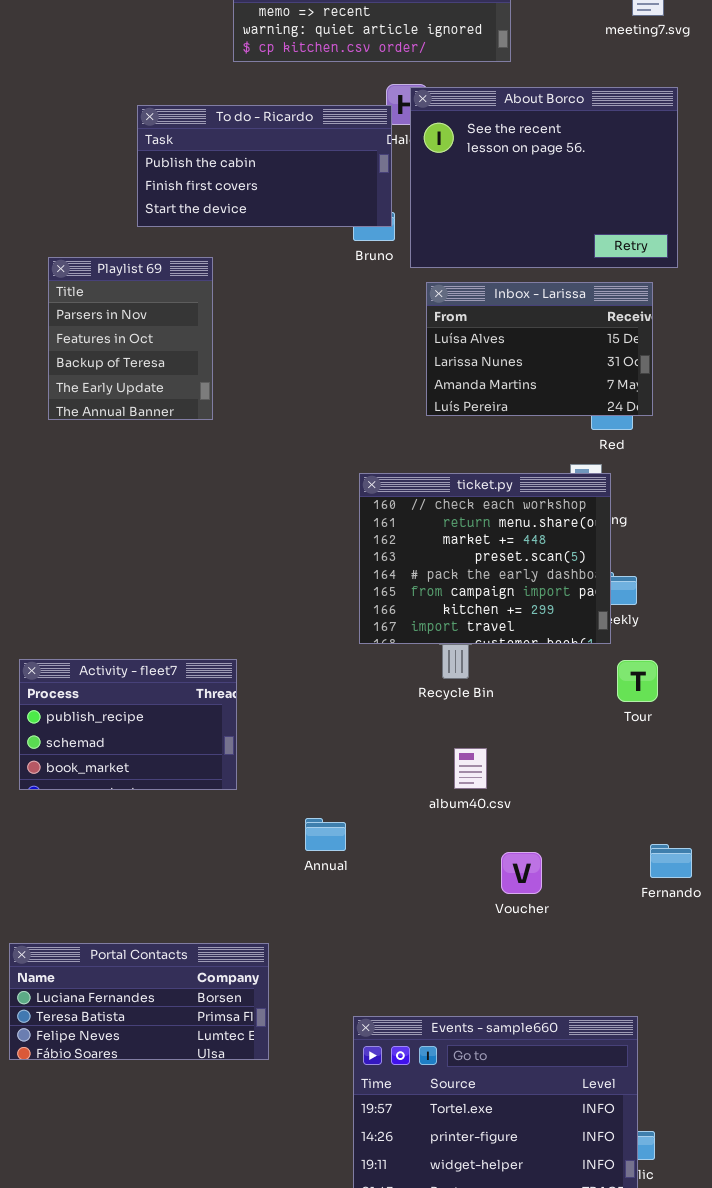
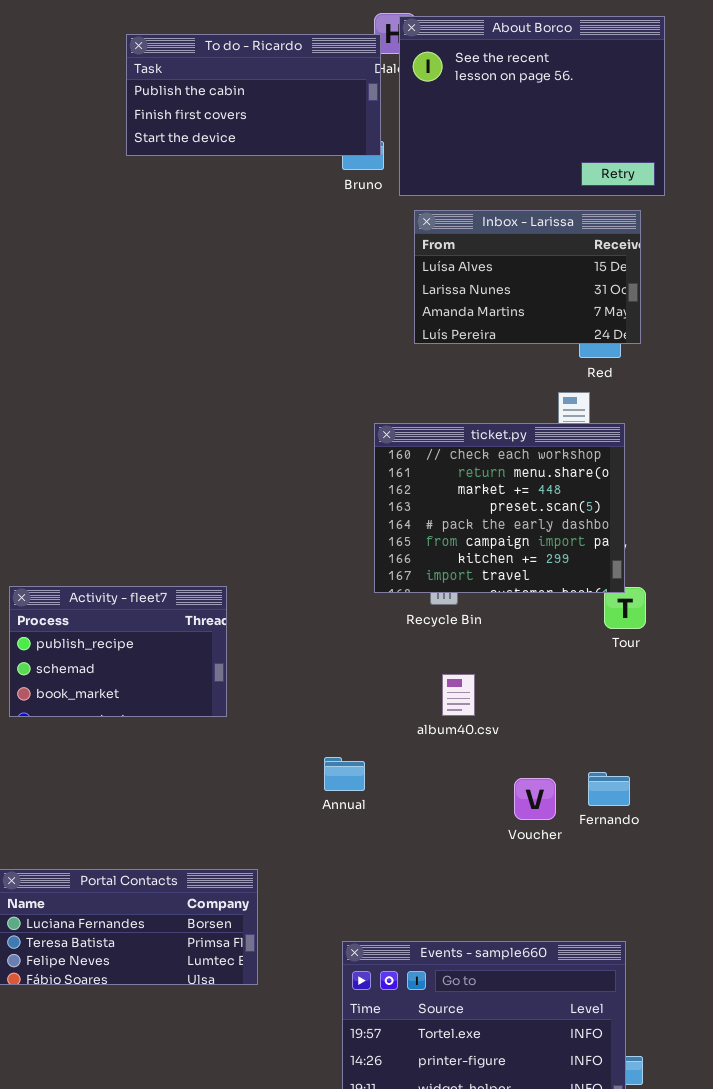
Playlist 69: [48,257,213,420] -> none, closed
ticket.py: [359,473,611,644] -> [374,423,625,593], moved
Annual: [305,818,346,851] -> [324,757,365,791], moved
Fernando: [650,844,692,878] -> [588,772,630,806], moved
Voucher: [501,852,542,894] -> [514,778,556,820], moved

